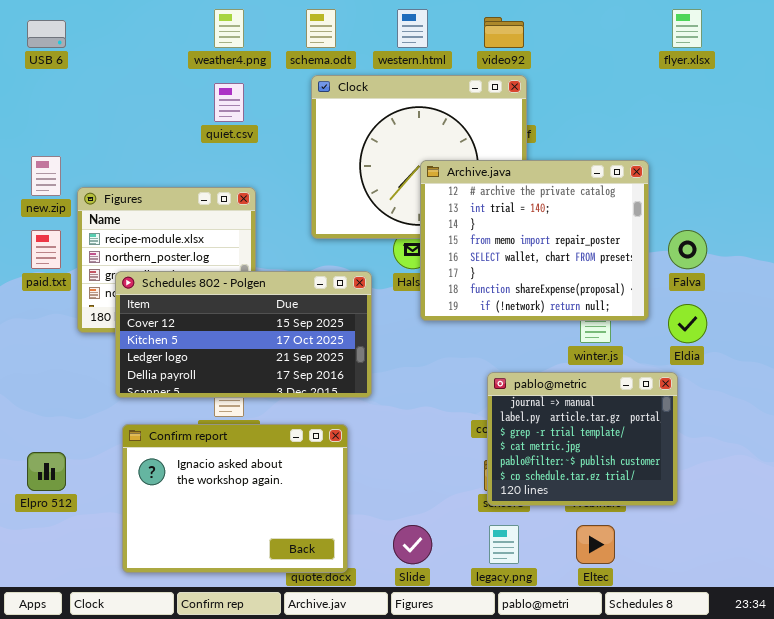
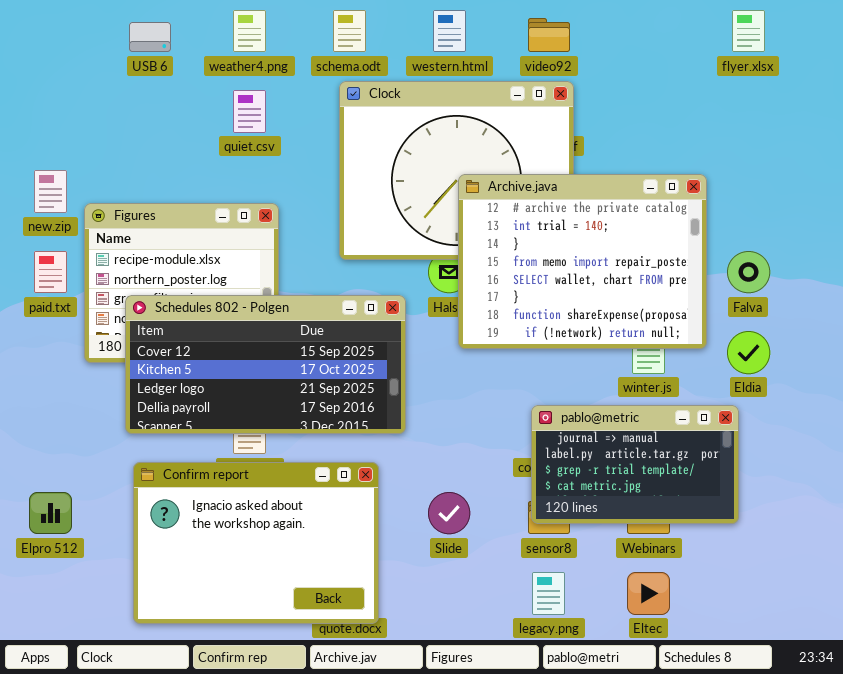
USB 6: [27,20,66,48] -> [129,22,171,52], moved
pablo@metric: [487,372,678,506] -> [531,405,739,524], resized
Slide: [393,525,432,564] -> [428,492,470,534], moved

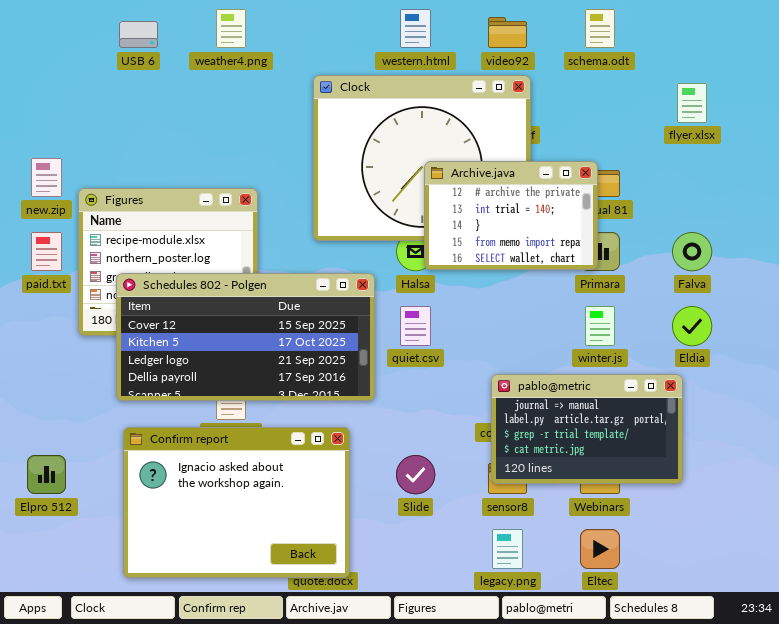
schema.odt: [333,10,366,52] -> [585,9,615,48], moved
flyer.xlsx: [732,10,765,52] -> [677,83,707,123], moved
quiet.csv: [233,90,266,133] -> [400,306,431,346], moved
Archive.java: [458,174,707,349] -> [424,161,598,270], resized

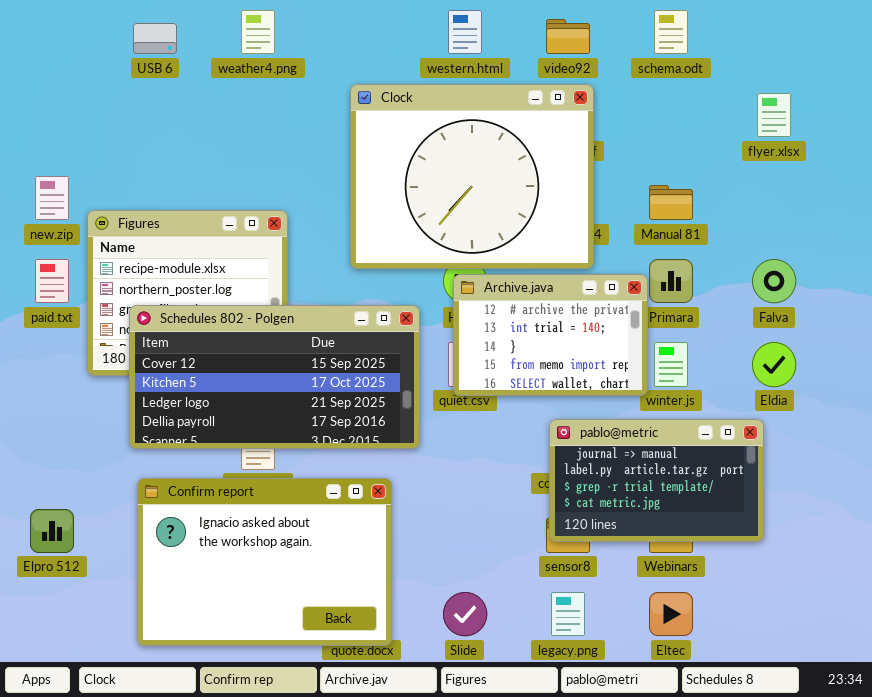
Archive.java: [424,161,598,270] -> [453,274,648,396], moved
Slide: [396,455,435,494] -> [443,592,487,636], moved

